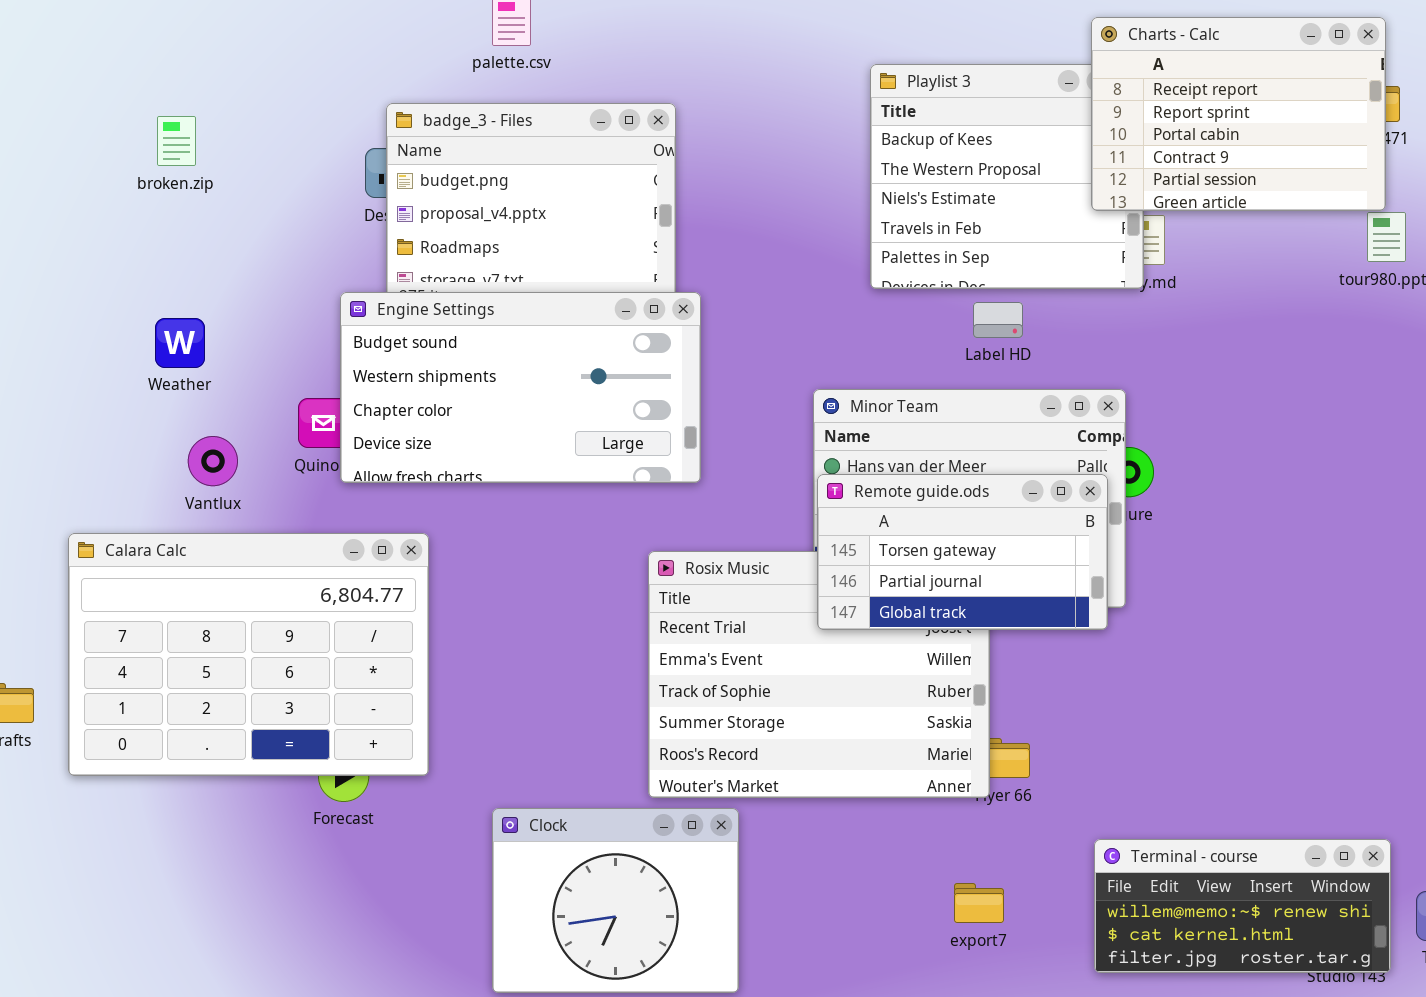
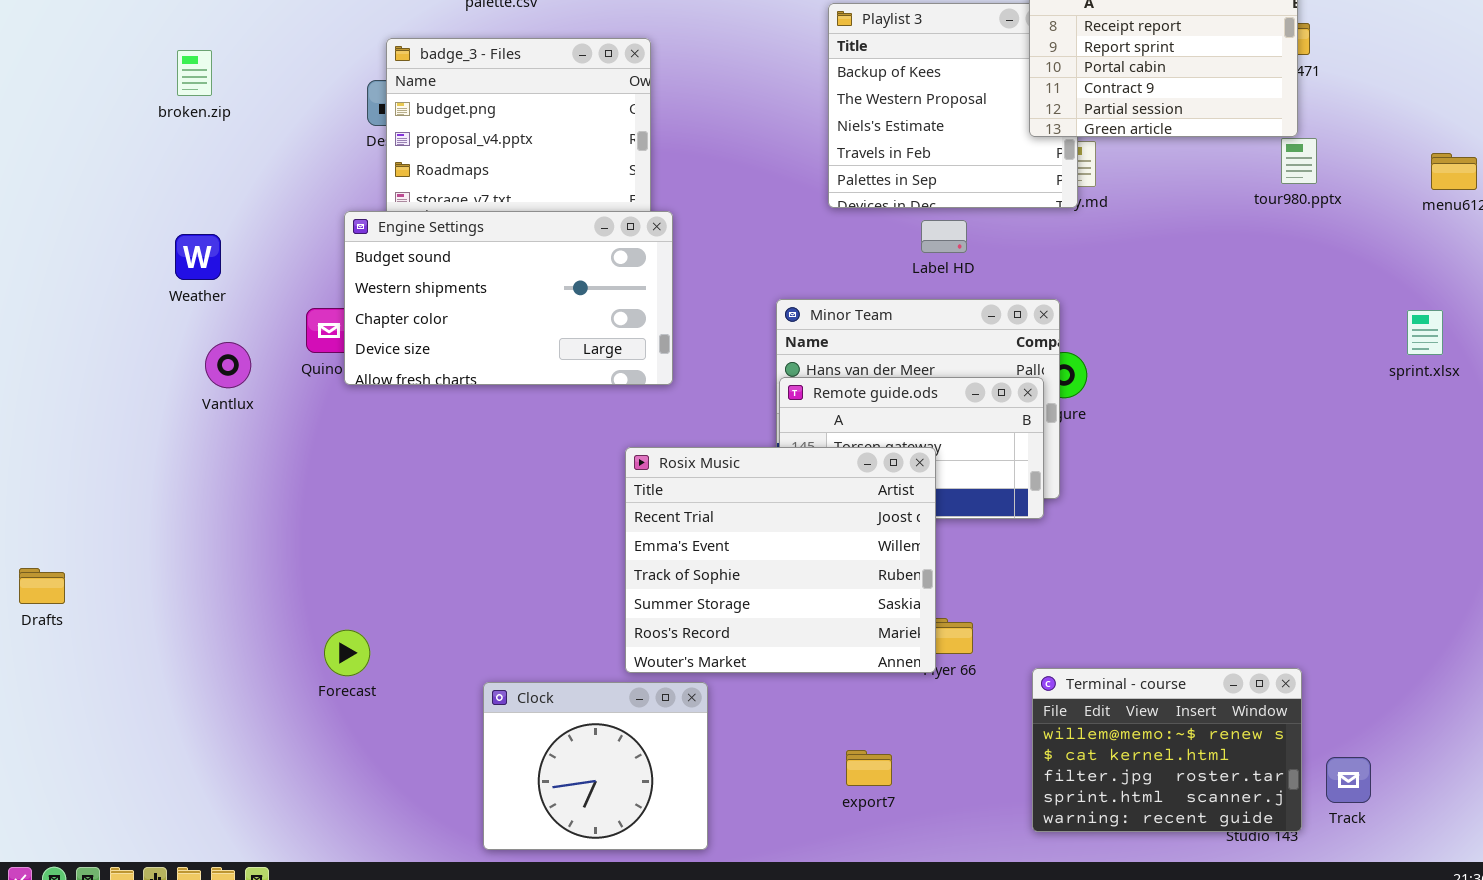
Calara Calc: [68,533,429,776] -> none, closed
Rosix Music: [648,551,990,798] -> [625,447,936,673], raised
Terminal - course: [1094,839,1391,973] -> [1032,668,1302,832], resized
export7: [954,883,1004,923] -> [846,750,892,786], moved

